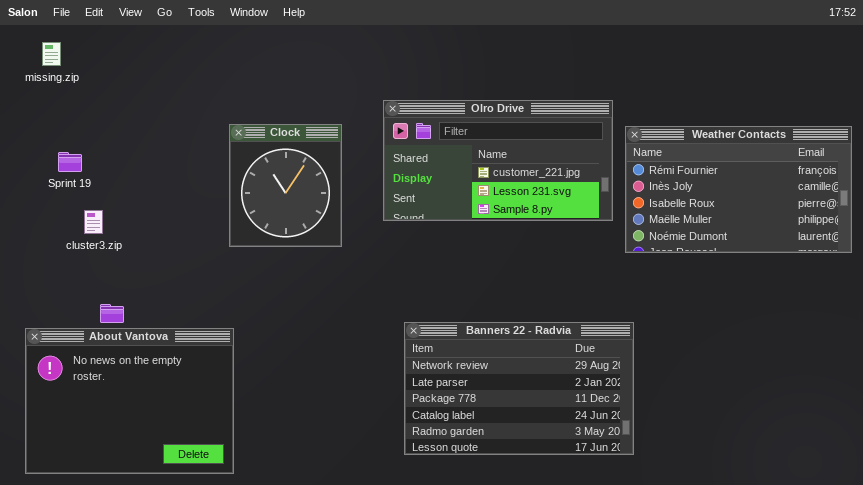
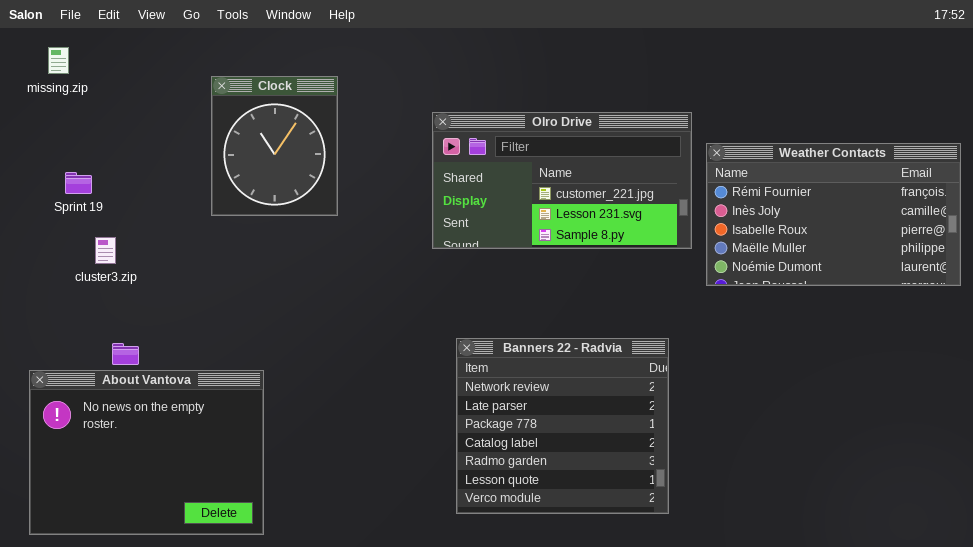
Clock: [229,124,342,247] -> [211,76,338,216], moved
Banners 22 - Radvia: [404,322,634,455] -> [456,338,669,514], resized

